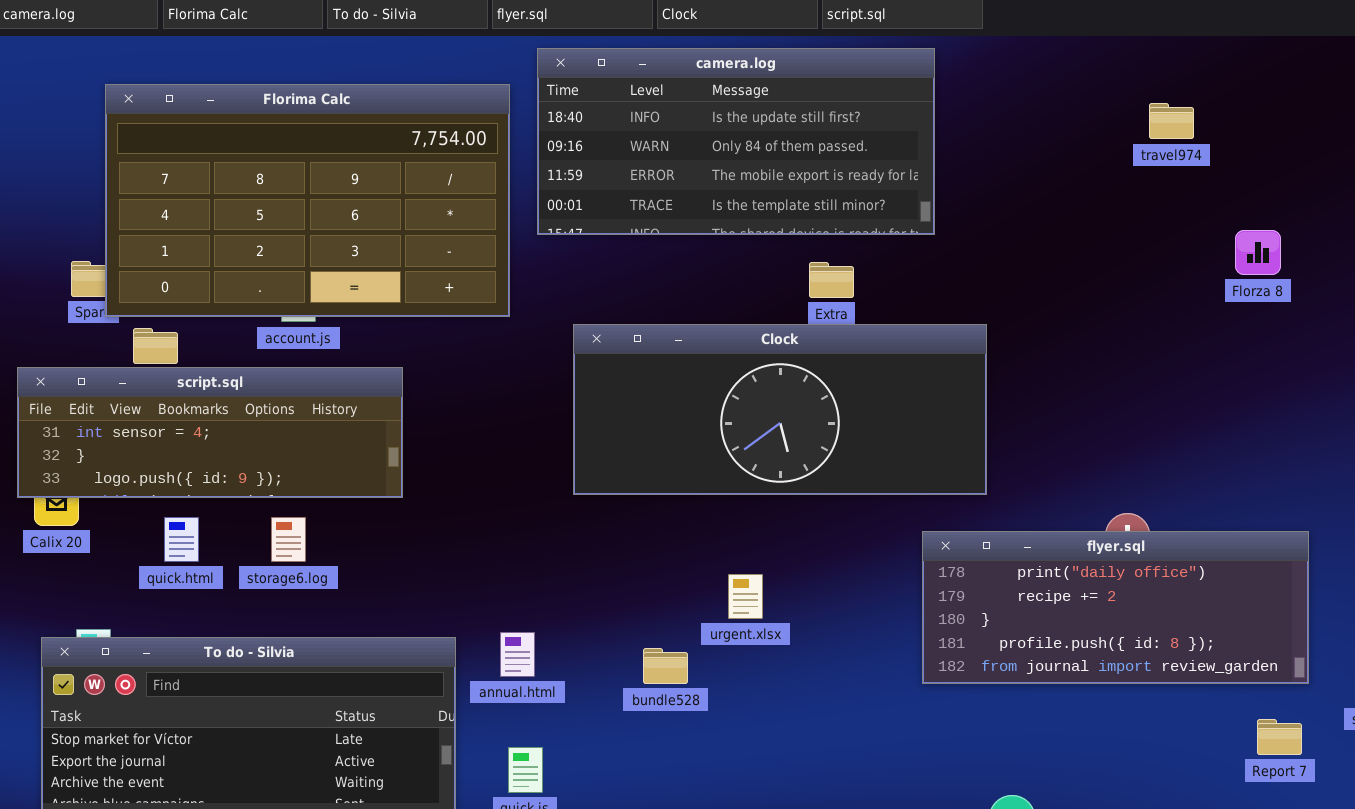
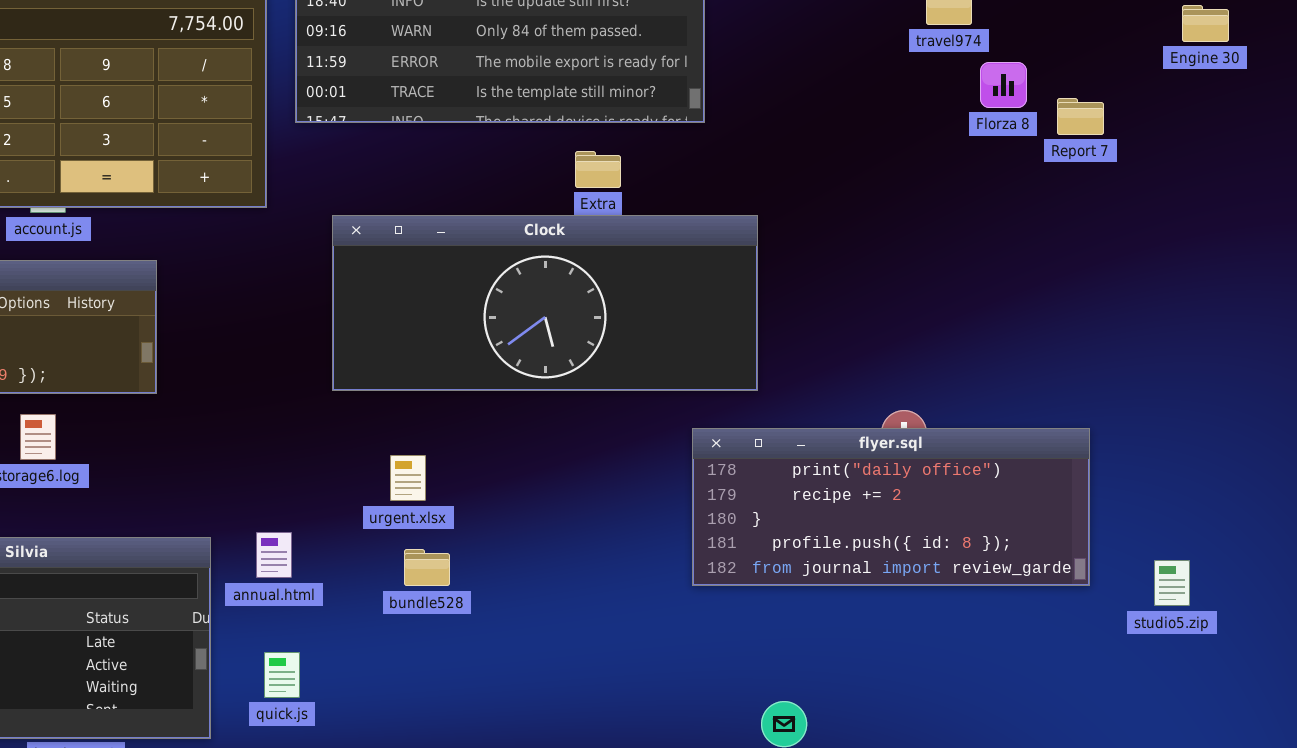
Florza 8: [1235,230,1281,275] -> [980,62,1027,108], moved
urgent.xlsx: [728,574,763,619] -> [390,455,426,501], moved
Report 7: [1257,719,1302,755] -> [1057,98,1104,135], moved

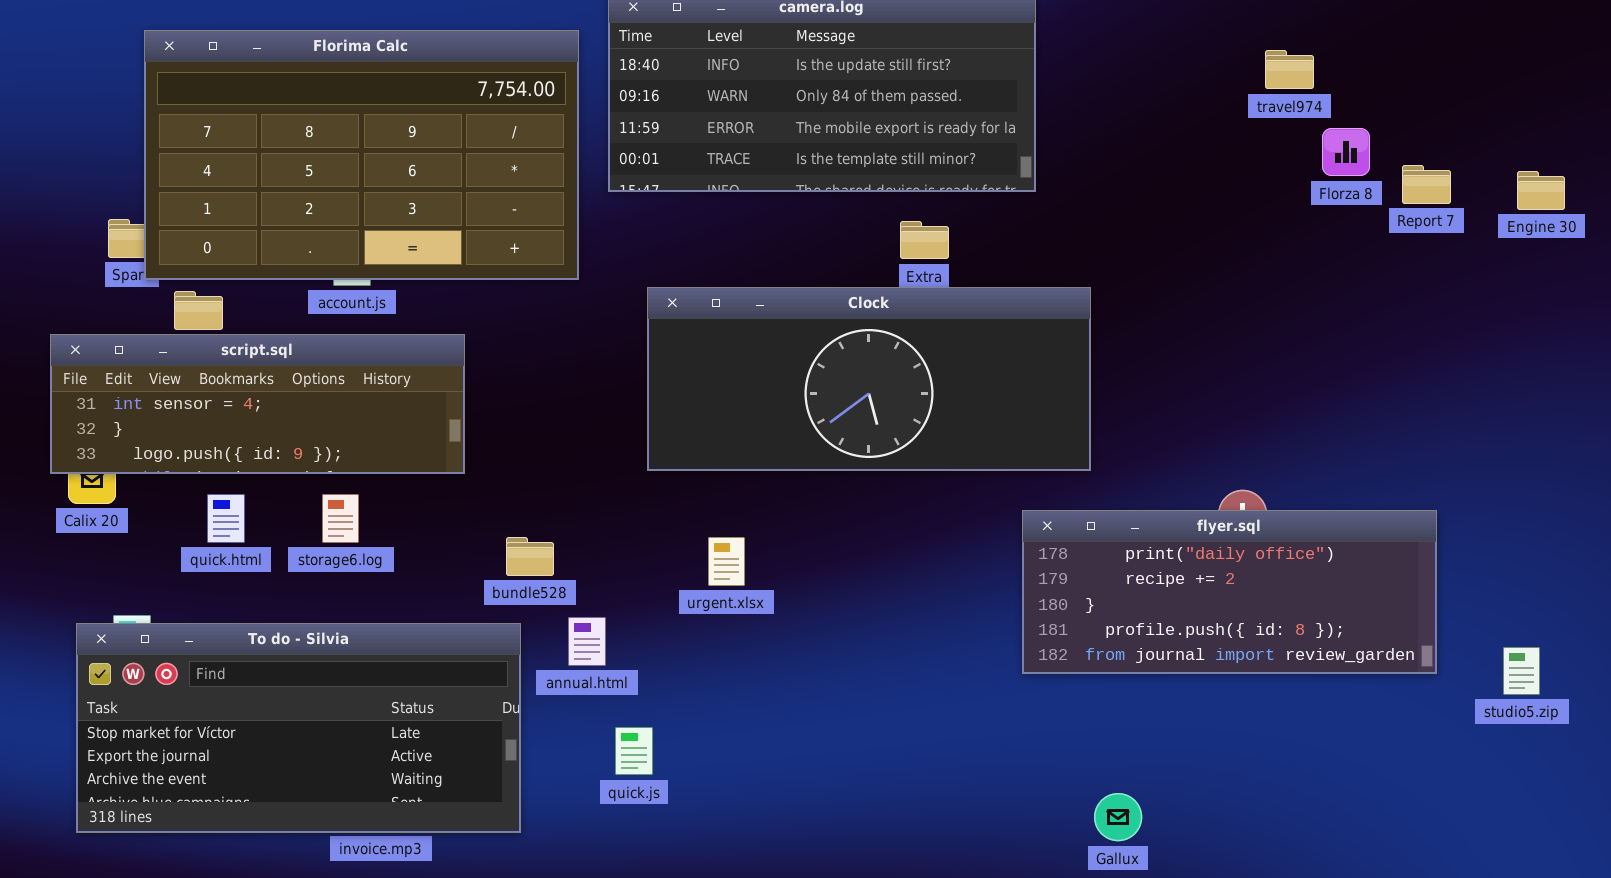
Engine 30: [1182,5,1229,42] -> [1517,171,1565,210], moved
bundle528: [404,549,450,586] -> [506,537,554,576], moved
quick.js: [264,652,300,698] -> [615,727,653,775], moved

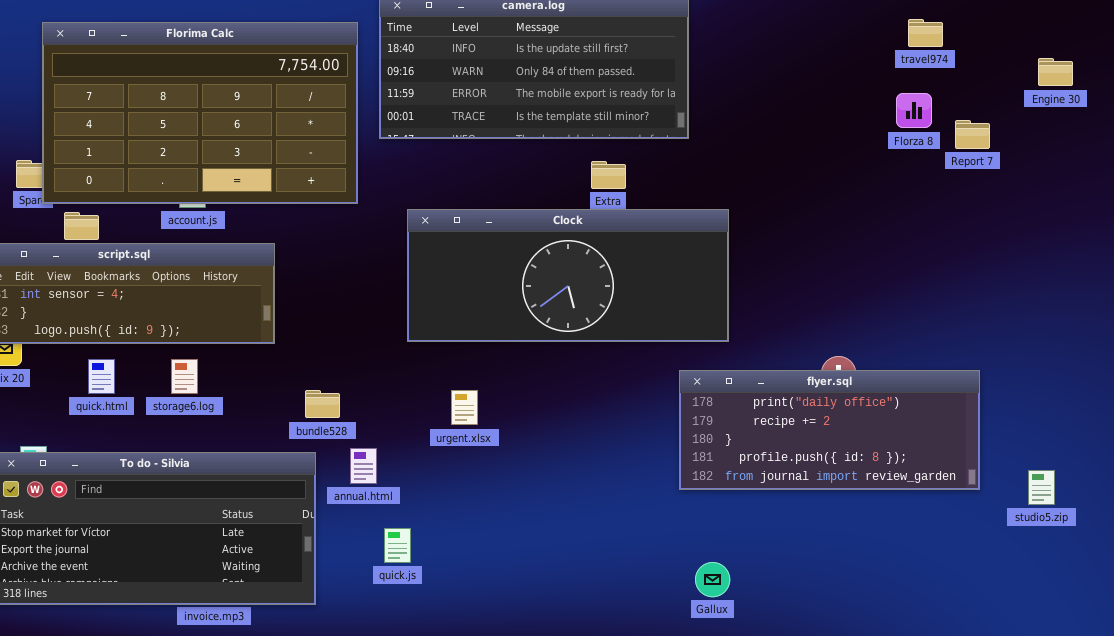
travel974: [1265,50,1314,89] -> [908,19,943,47], moved
Engine 30: [1517,171,1565,210] -> [1038,58,1073,86], moved
Gallux: [1094,793,1142,841] -> [695,562,730,597], moved

